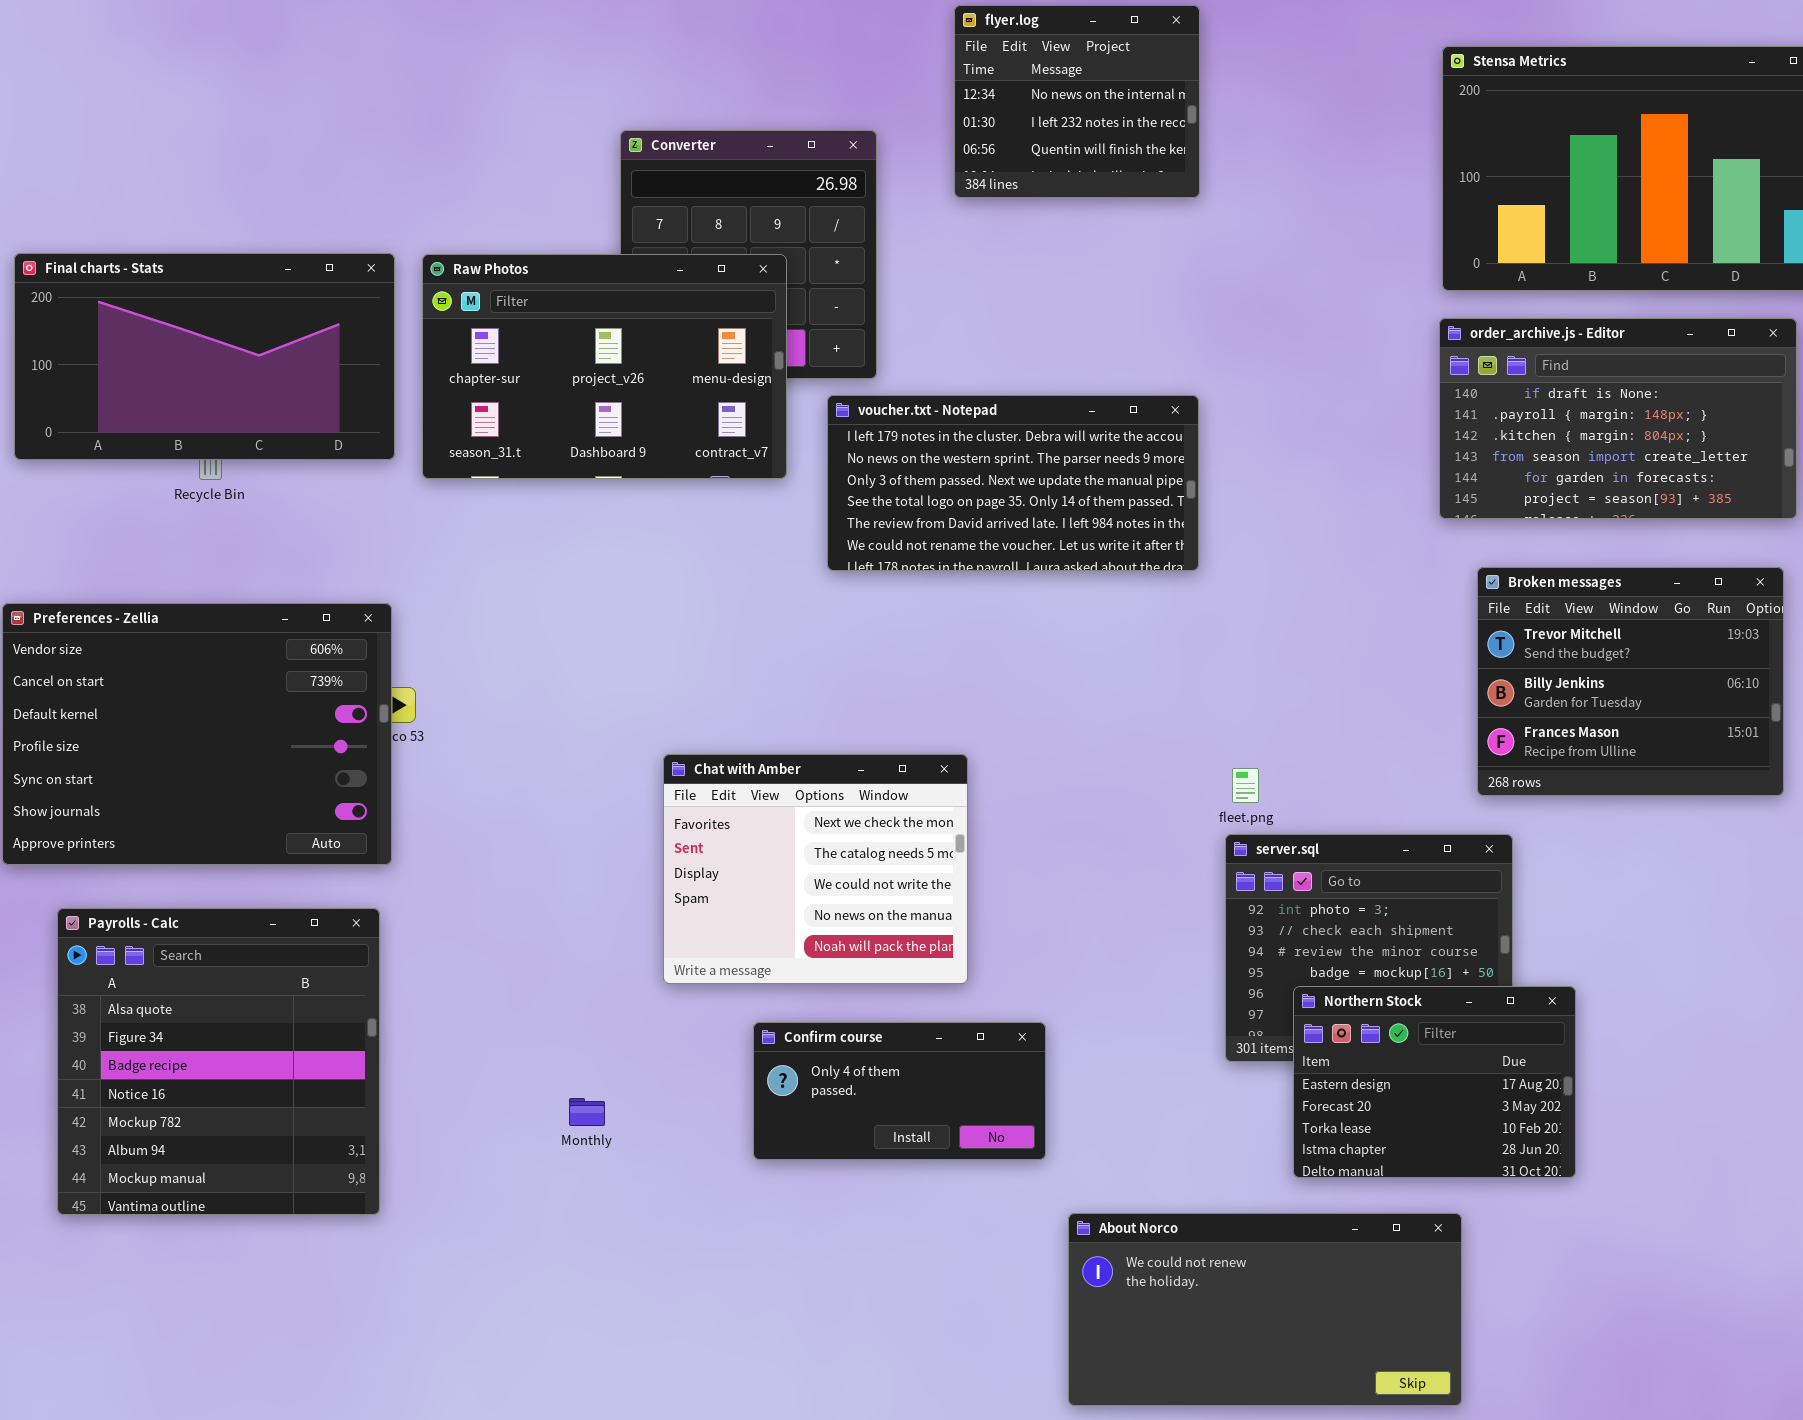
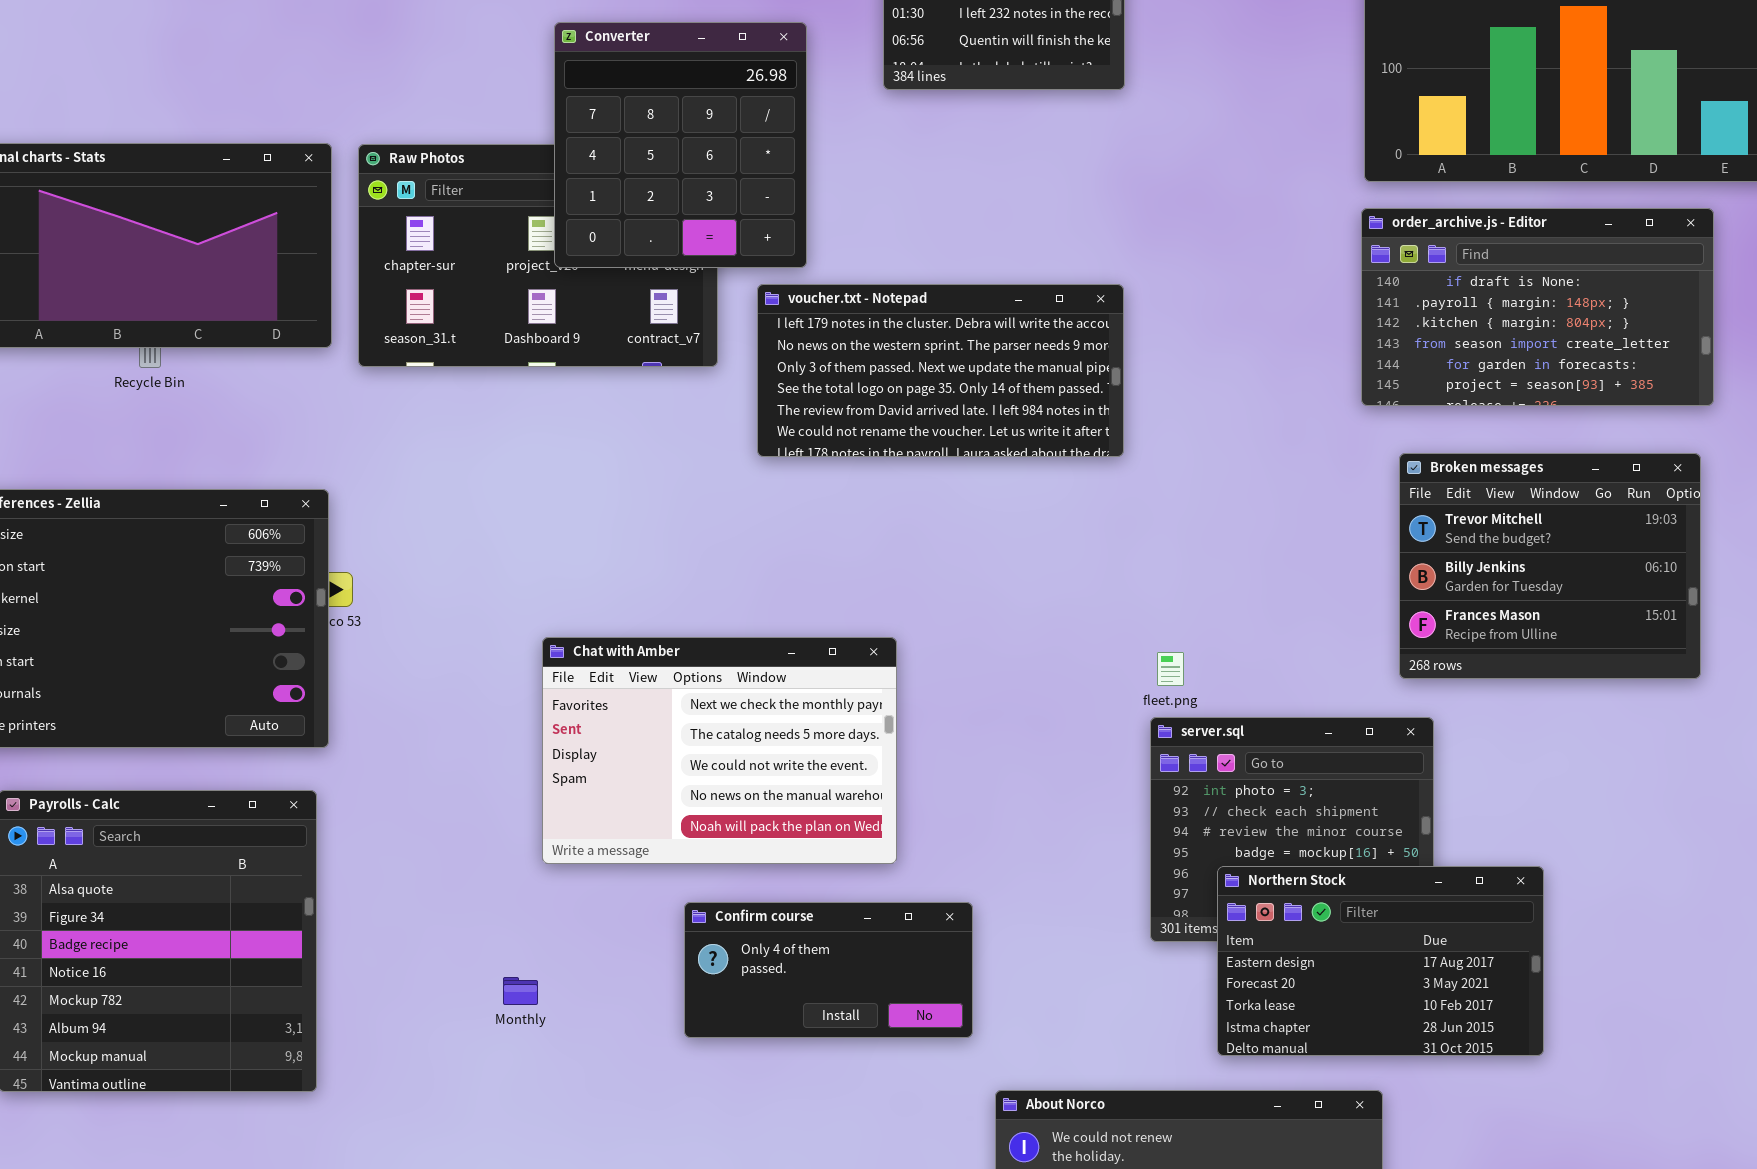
Converter: [620,130,877,379] -> [554,22,807,268], raised
Chat with Amber: [663,754,968,984] -> [542,637,897,864], resized
Northern Stock: [1293,986,1576,1178] -> [1217,866,1544,1056], resized

